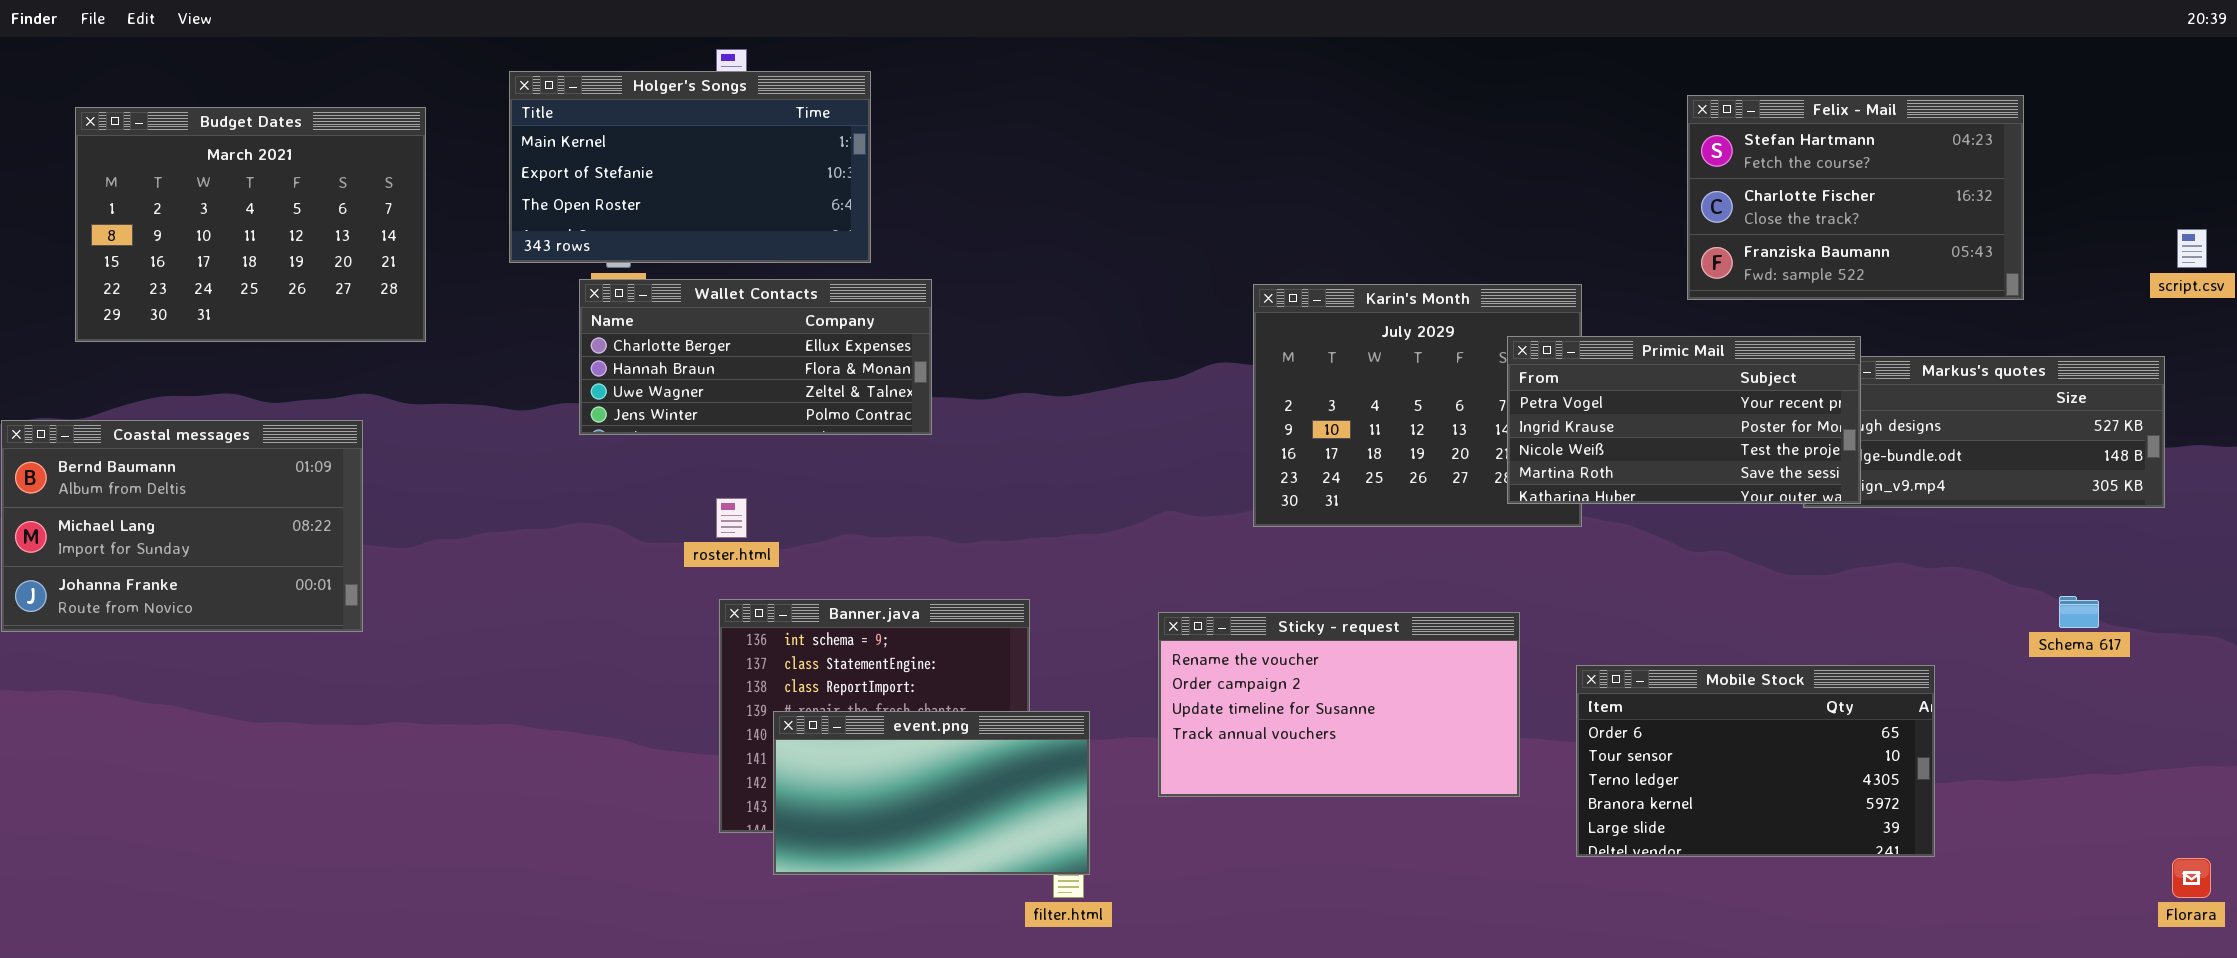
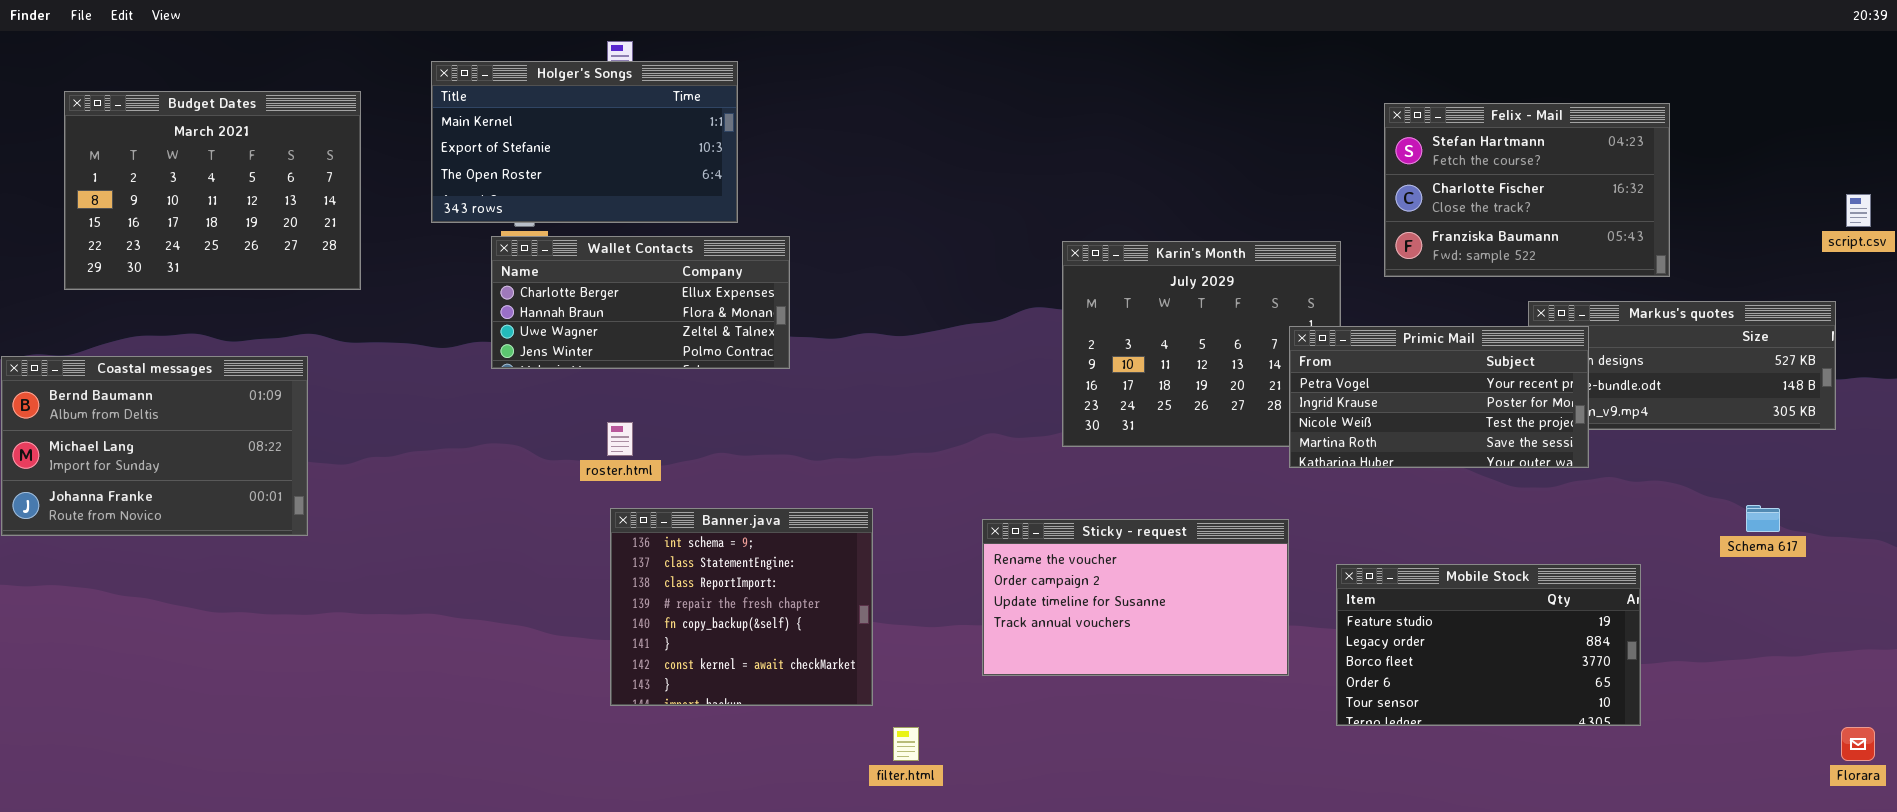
Felix - Mail: [1687,95,2024,300] -> [1384,103,1670,277], moved
Primic Mail: [1507,336,1861,504] -> [1289,326,1589,468], moved
Mobile Stock: [1576,665,1935,857] -> [1336,564,1641,726], scrolled up 3 rows
event.png: [773,711,1090,875] -> none, closed

